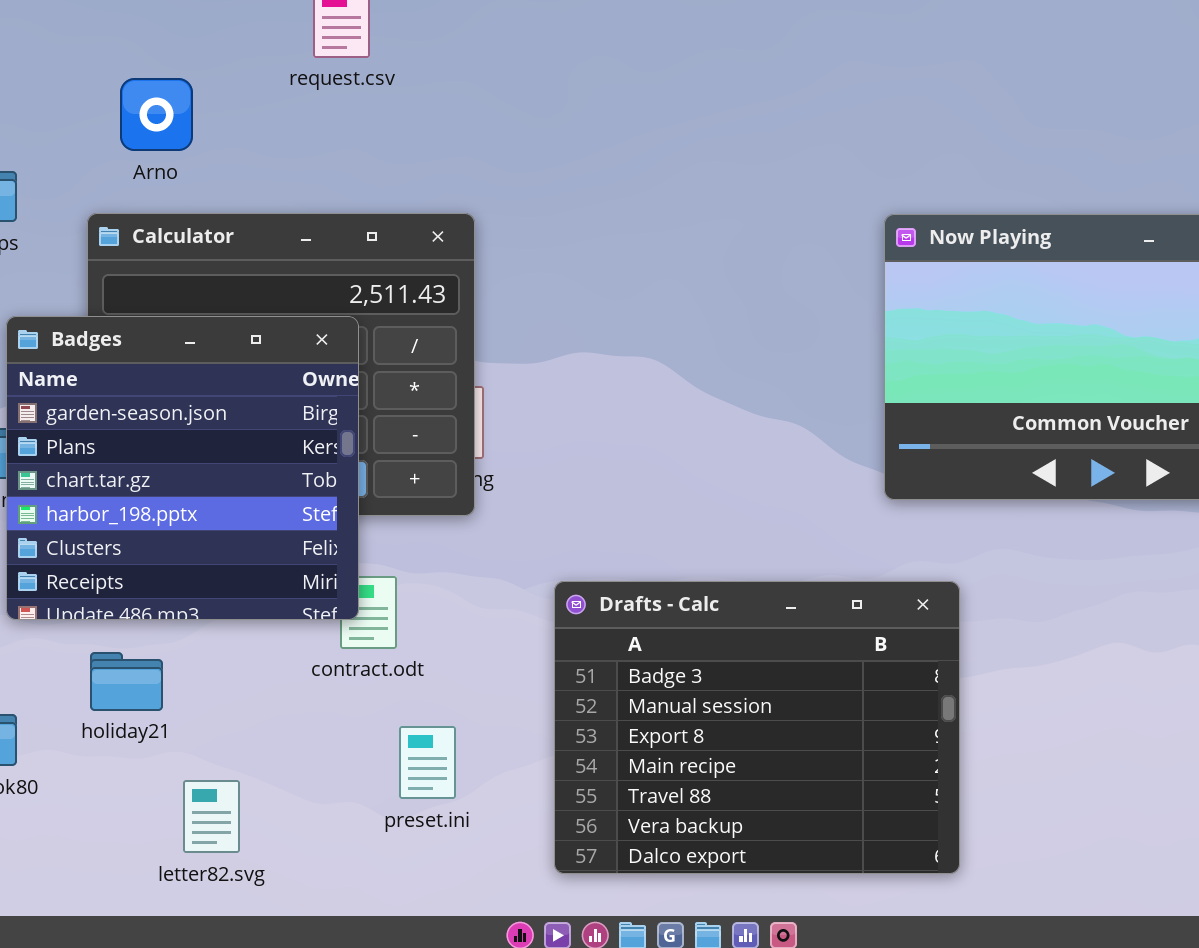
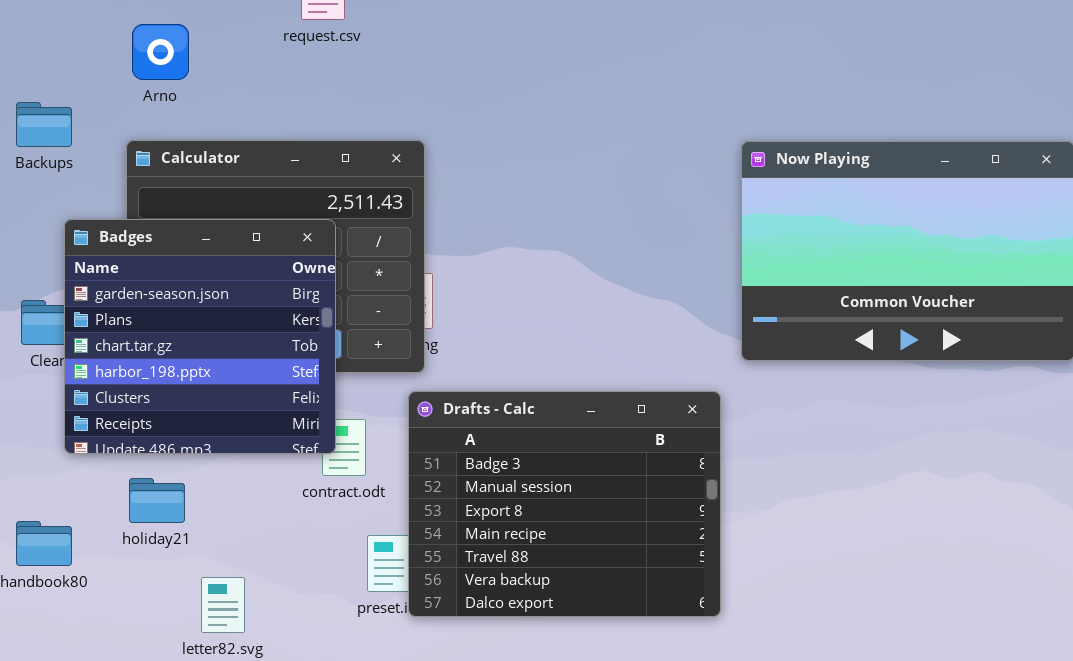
Arno: [120,78,193,151] -> [132,24,189,80], moved
Drafts - Calc: [554,581,960,874] -> [408,391,721,617], moved

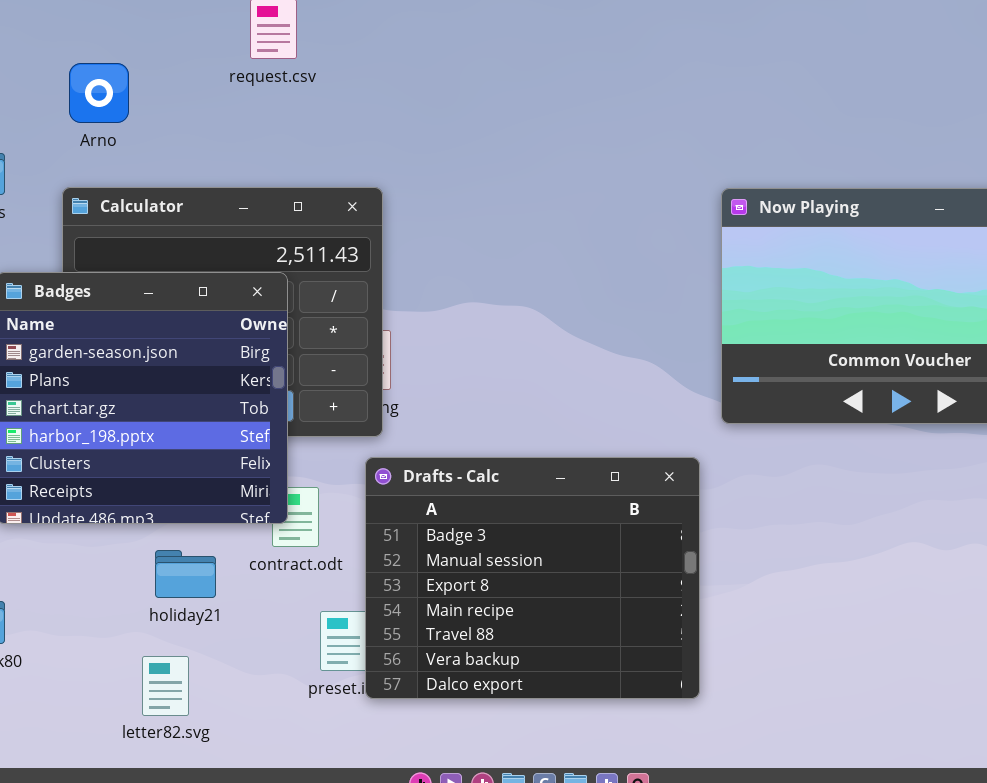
holiday21: [129,478,185,523] -> [155,550,216,598], moved

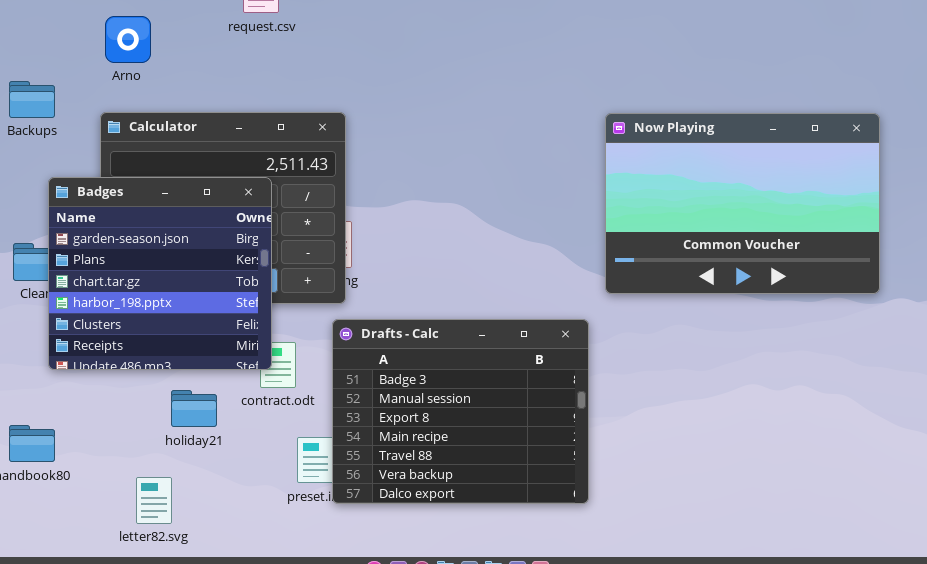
letter82.svg: [142,656,189,716] -> [136,477,172,524], moved

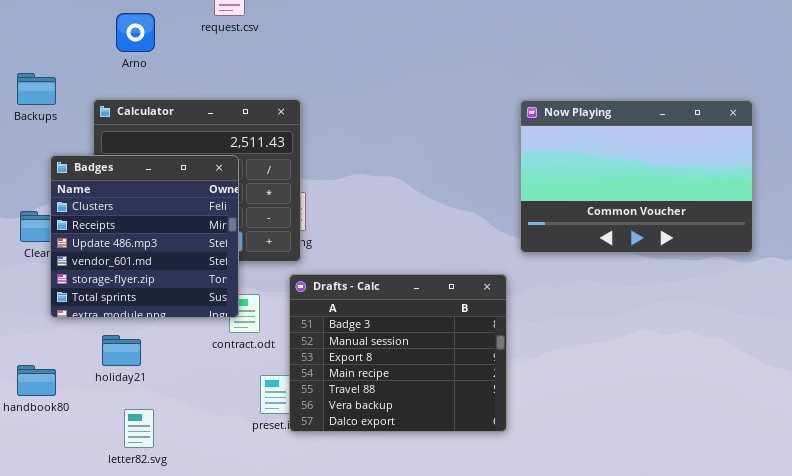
Arno: [105,16,151,63] -> [116,13,155,52], moved
Badges: [48,177,272,370] -> [50,155,239,318], scrolled down 4 rows
holiday21: [171,390,217,427] -> [102,335,141,366], moved

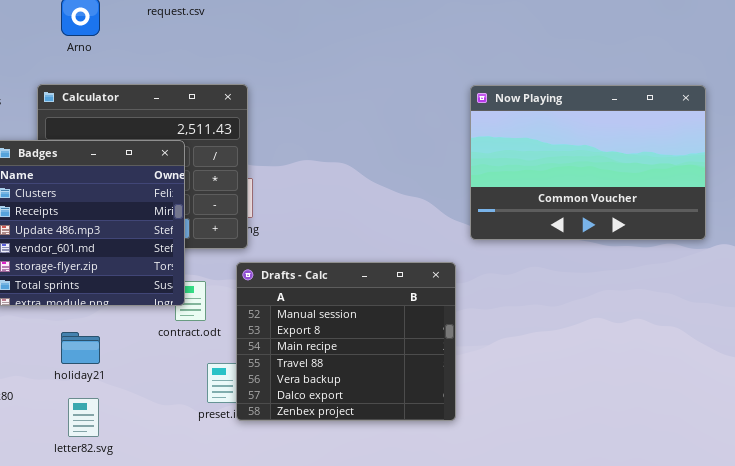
Drafts - Calc: [289,274,507,432] -> [236,262,456,421], scrolled down 1 row
holiday21: [102,335,141,366] -> [61,332,100,364], moved

